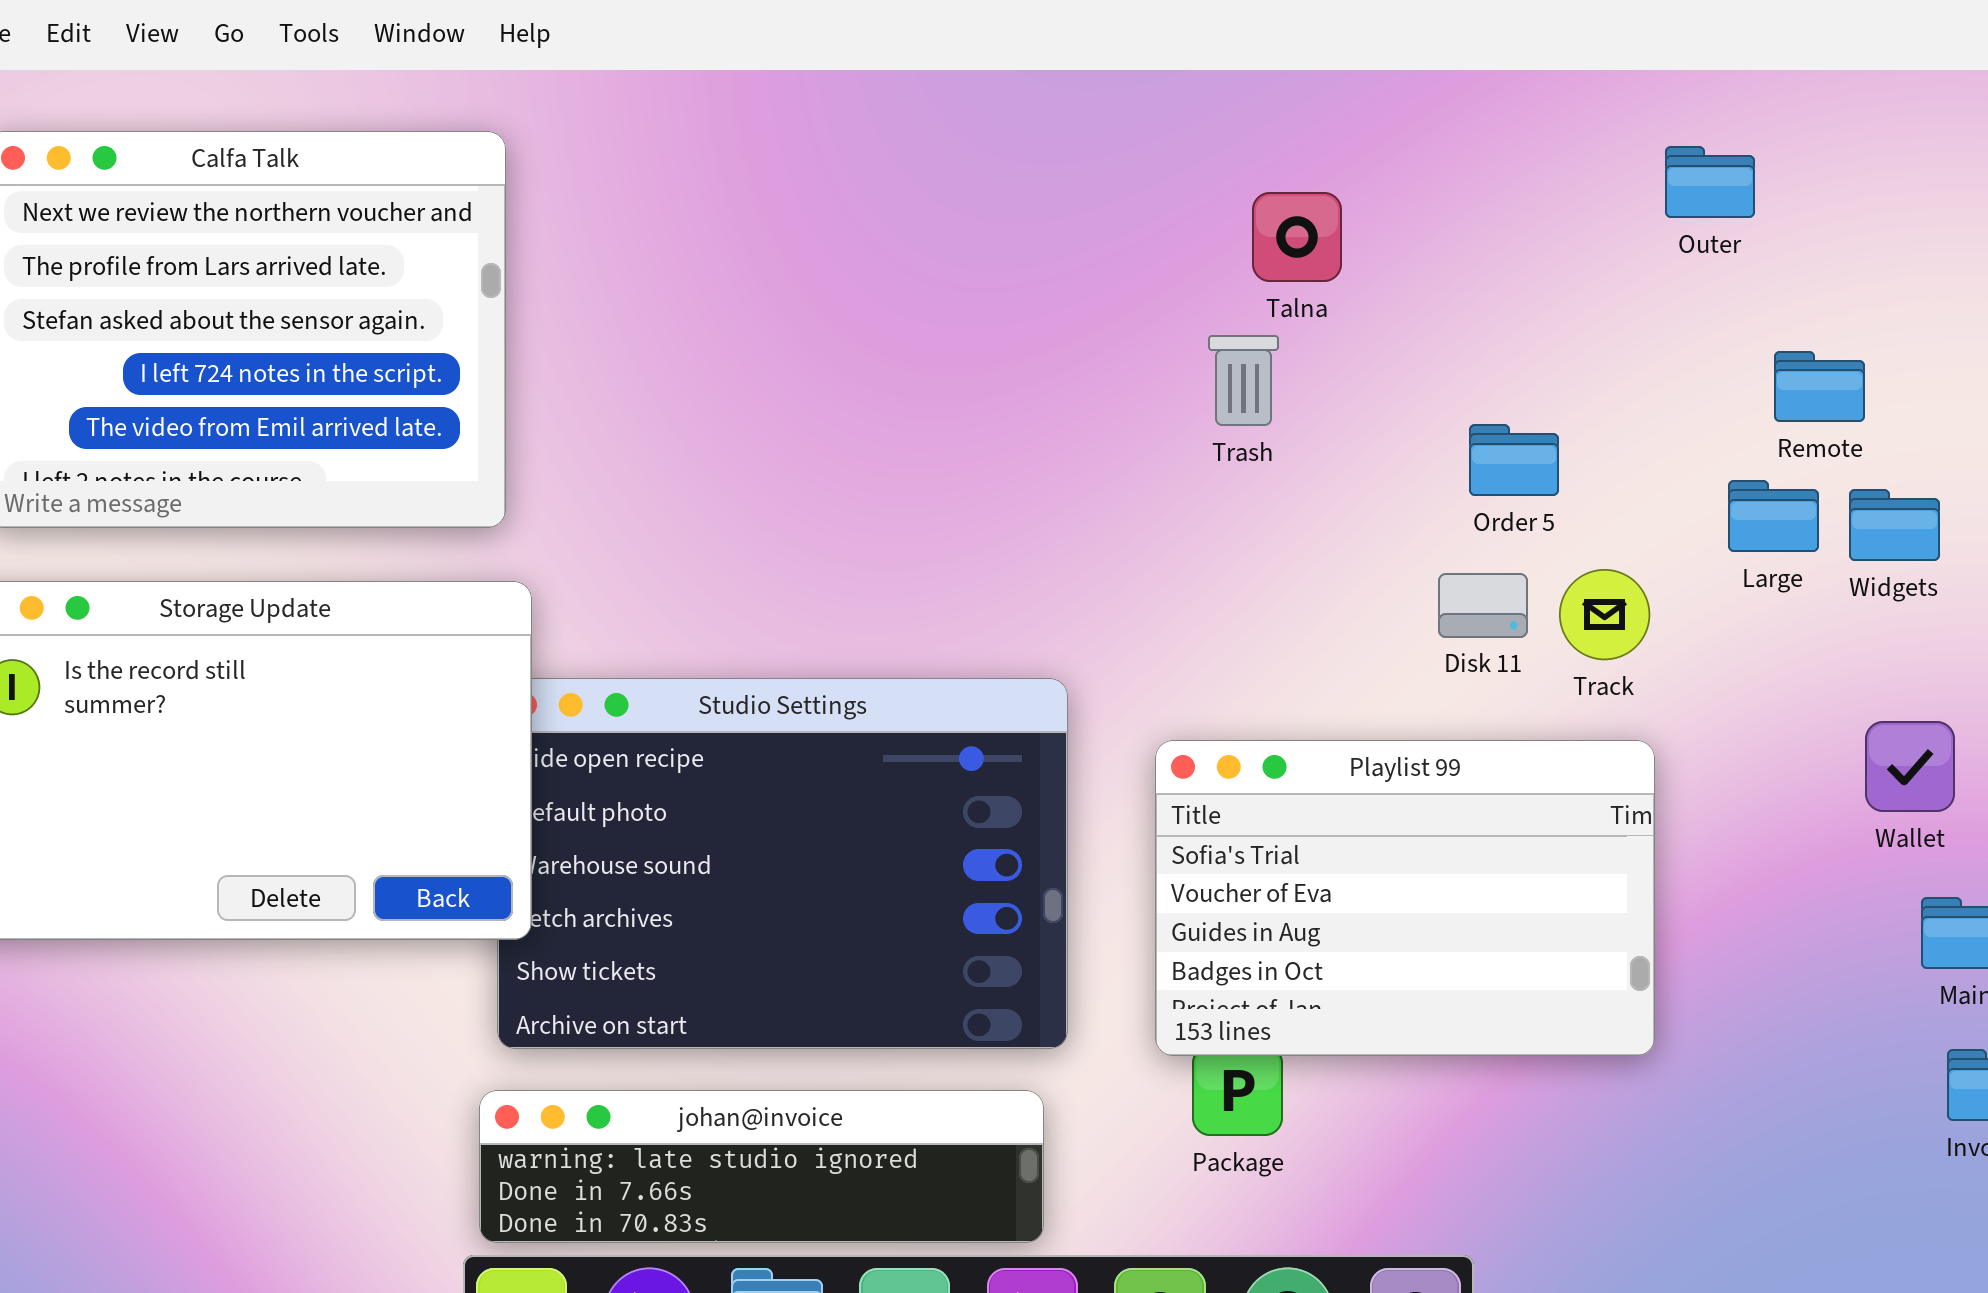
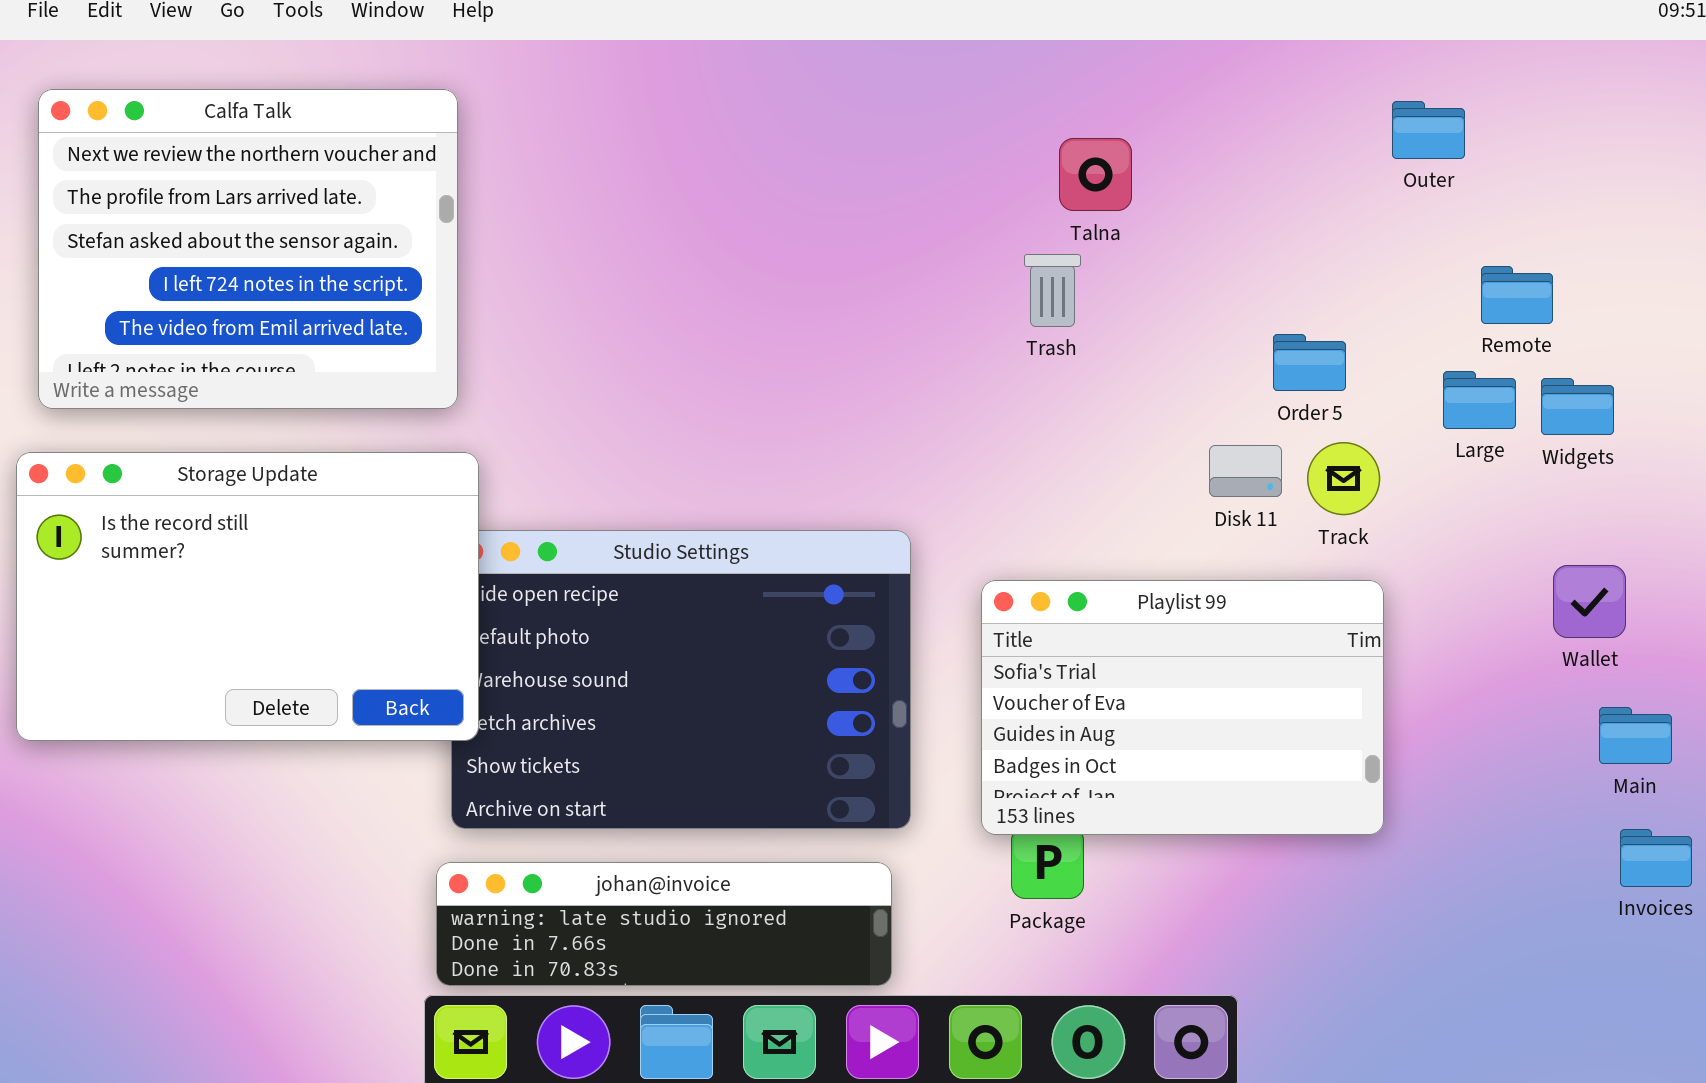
Order 5: [1469,424,1559,496] -> [1273,334,1346,391], moved

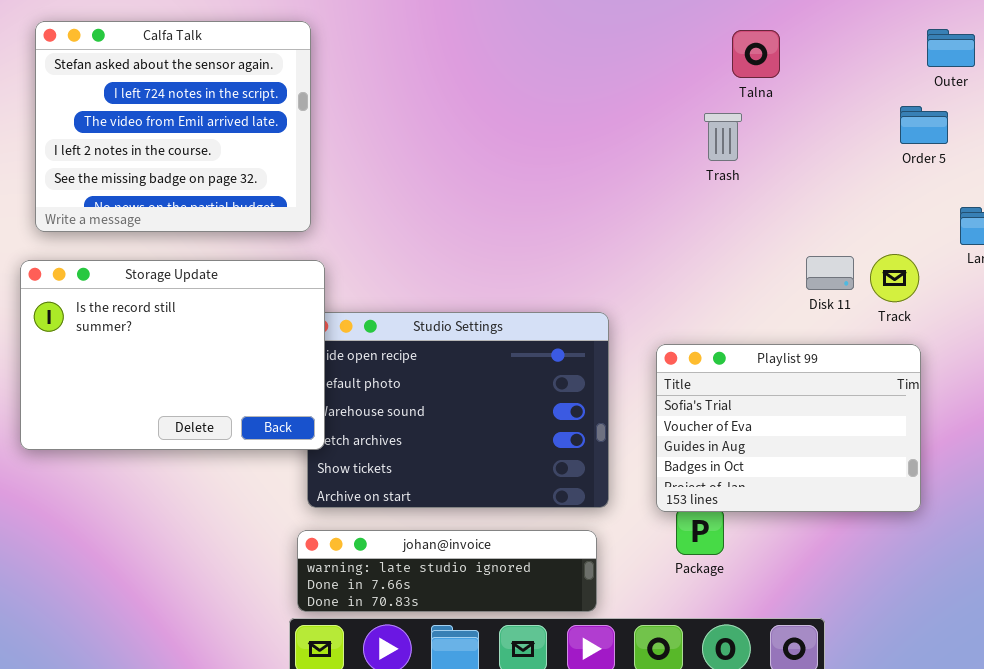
Calfa Talk: [38,89,458,409] -> [35,21,311,232], scrolled down 2 rows
Talna: [1059,138,1132,211] -> [732,30,780,78], moved
Trash: [1024,254,1081,327] -> [704,113,742,161], moved
Order 5: [1273,334,1346,391] -> [900,106,948,144], moved

